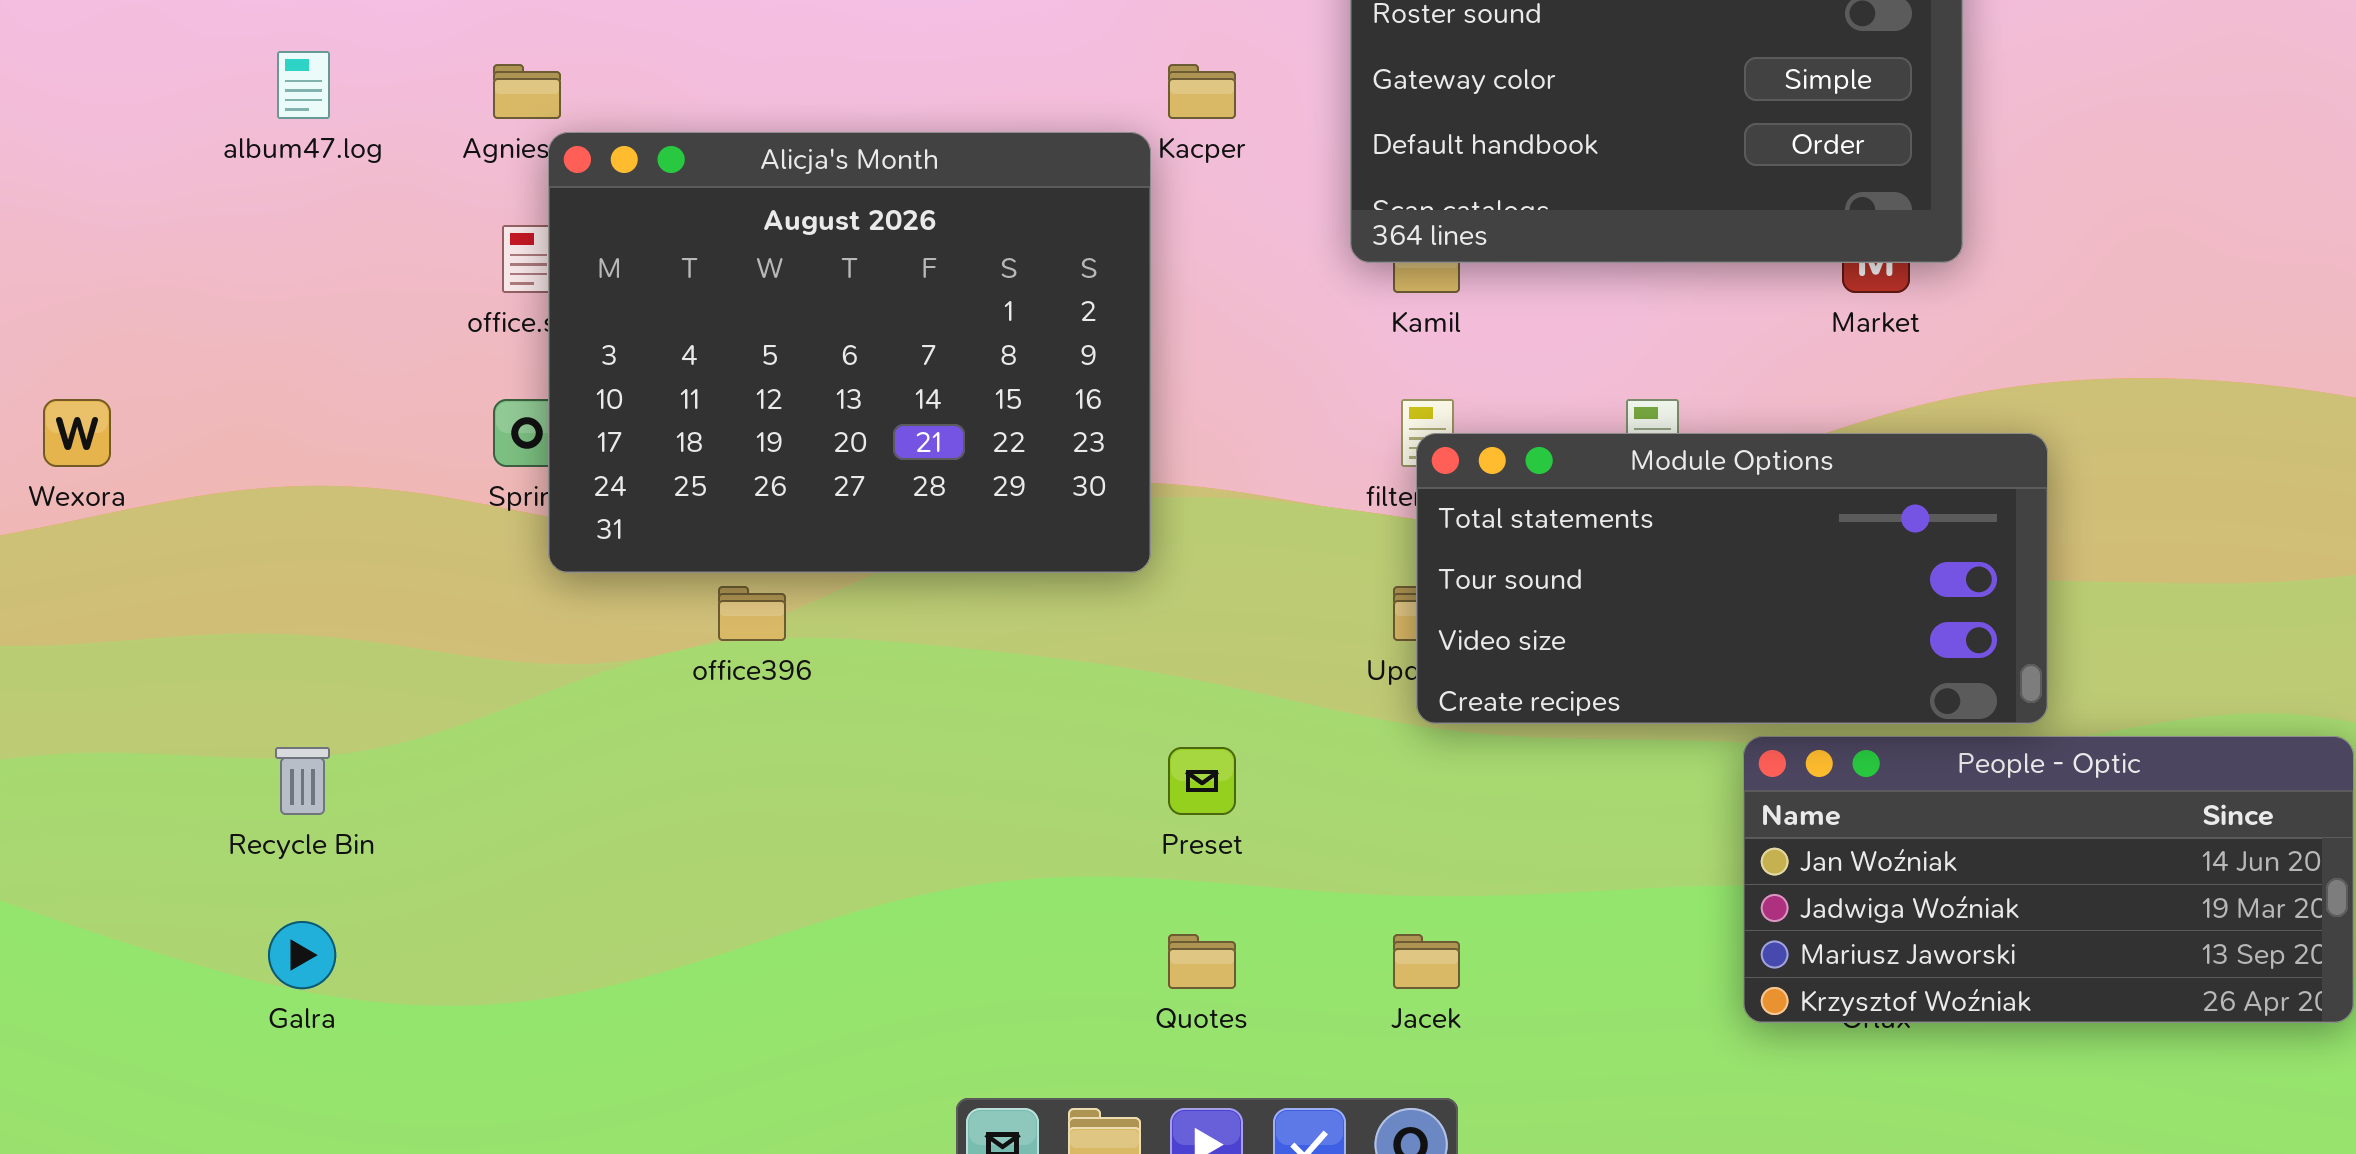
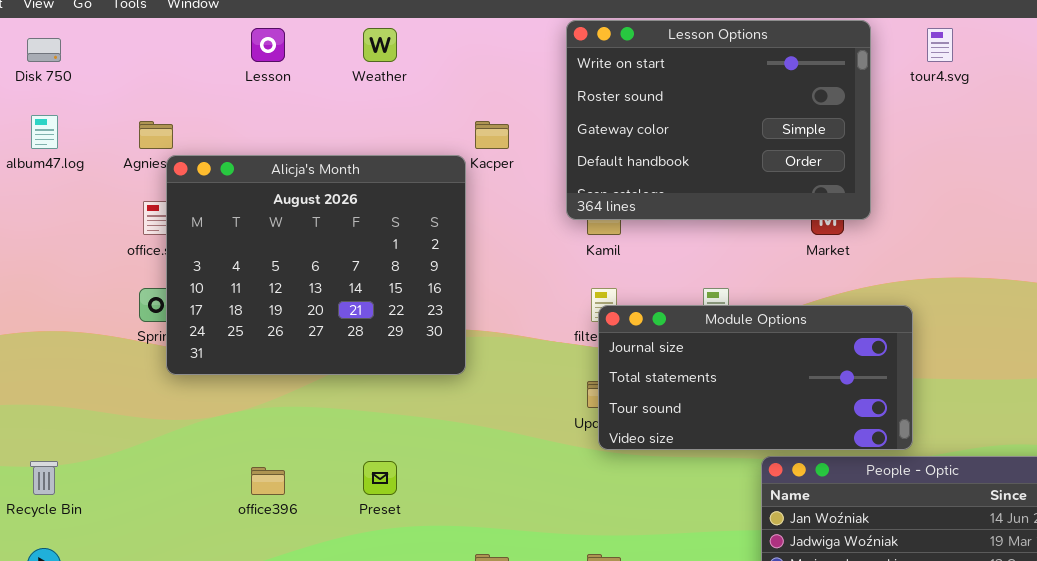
Module Options: [1416,433,2048,724] -> [598,305,913,450], scrolled up 1 row
office396: [718,586,786,641] -> [251,467,285,495], moved
Preset: [1168,747,1236,815] -> [363,461,397,495], moved

